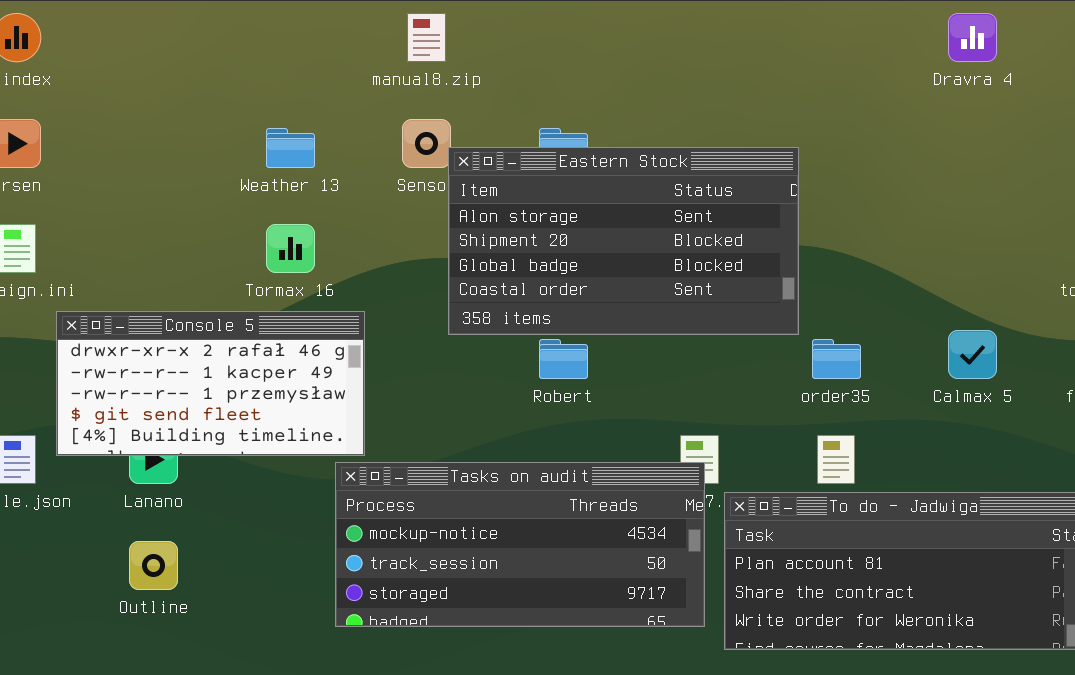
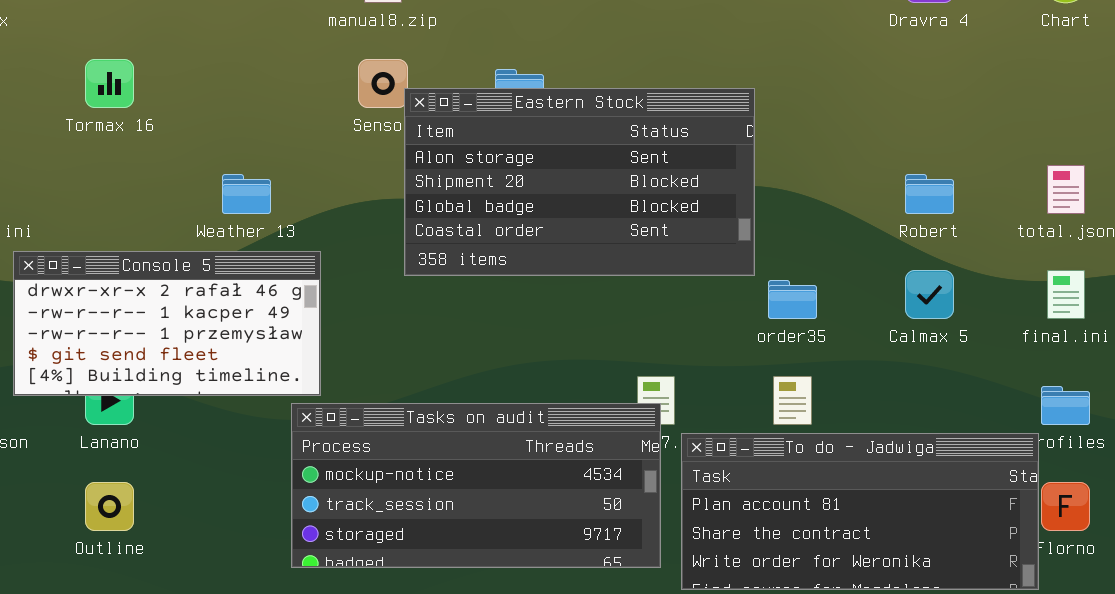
Weather 13: [266,128,315,168] -> [222,174,271,214], moved
Tormax 16: [266,224,315,273] -> [85,59,134,108], moved
Robert: [539,339,588,379] -> [905,174,954,214], moved

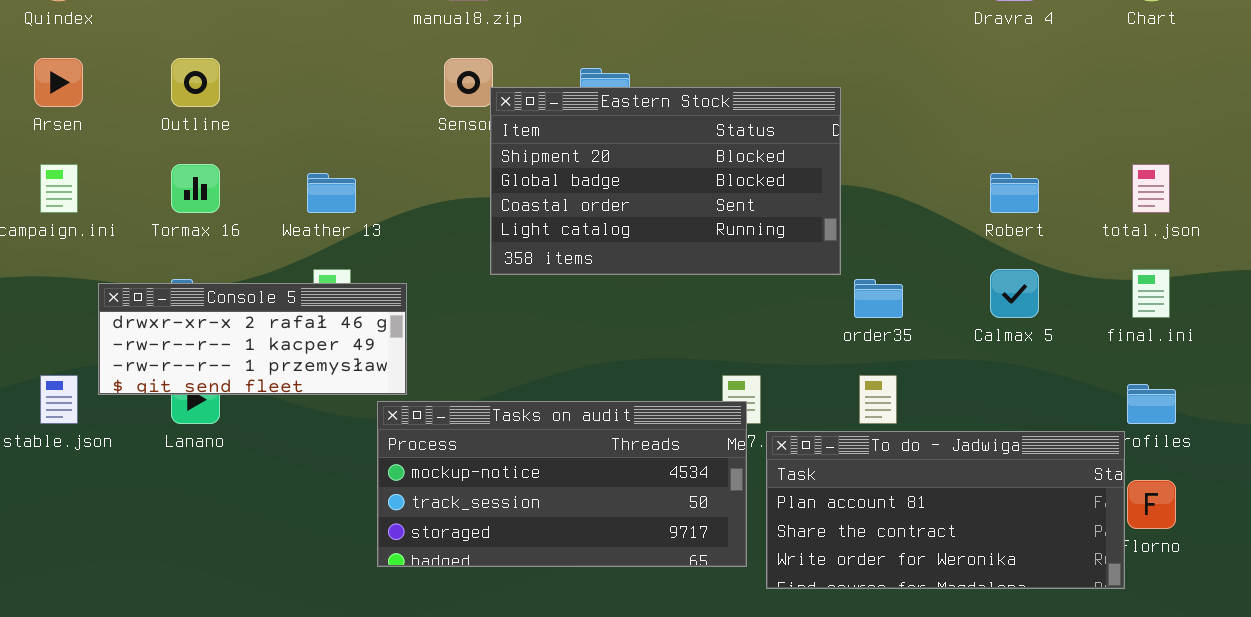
Tormax 16: [85,59,134,108] -> [171,164,220,213], moved
Eastern Stock: [404,88,755,276] -> [490,87,841,275], scrolled down 1 row
Console 5: [13,251,321,396] -> [98,283,407,395], resized
Outline: [85,482,134,531] -> [171,58,220,107], moved

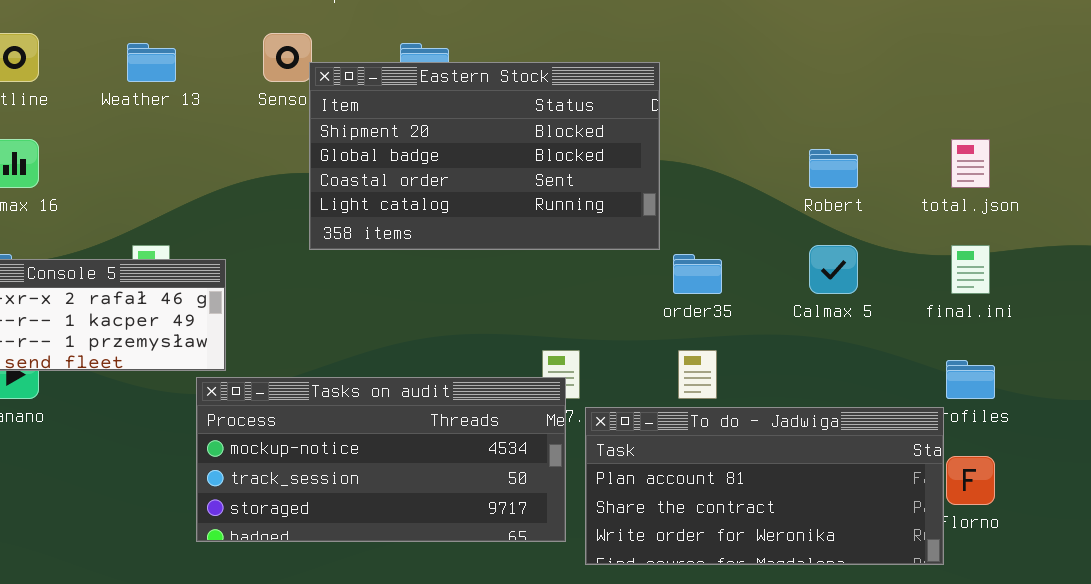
Weather 13: [307,173,356,213] -> [127,43,176,82], moved

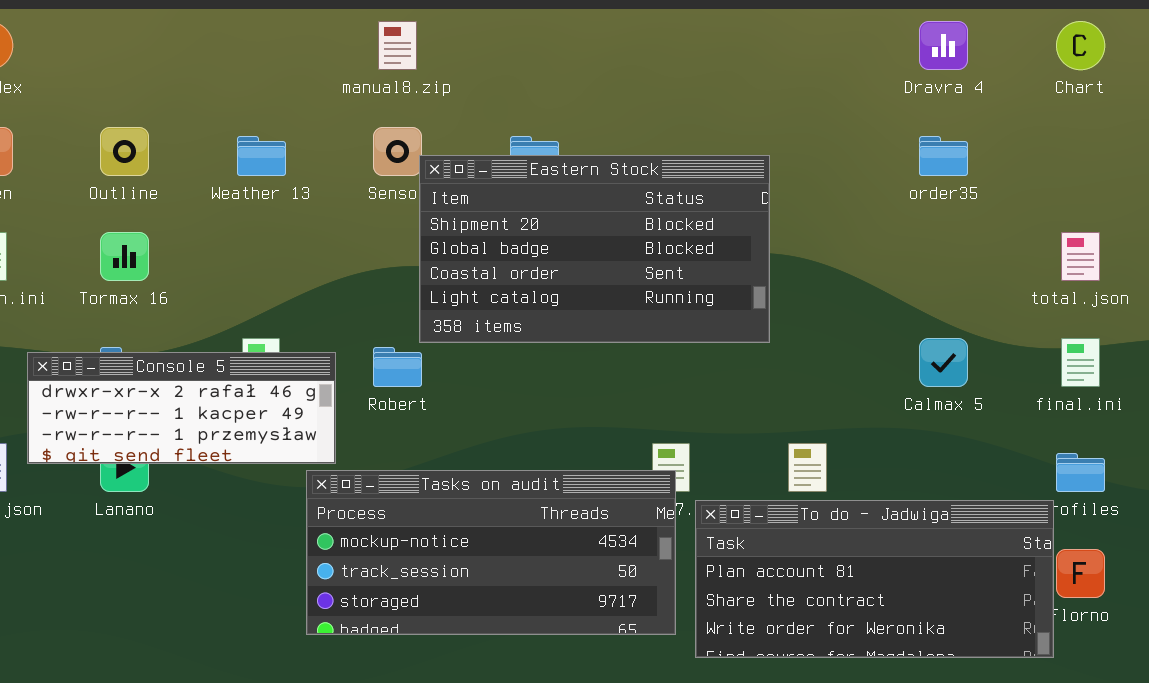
Robert: [809,149,858,188] -> [373,347,422,387], moved
order35: [673,254,722,294] -> [919,136,968,176], moved

